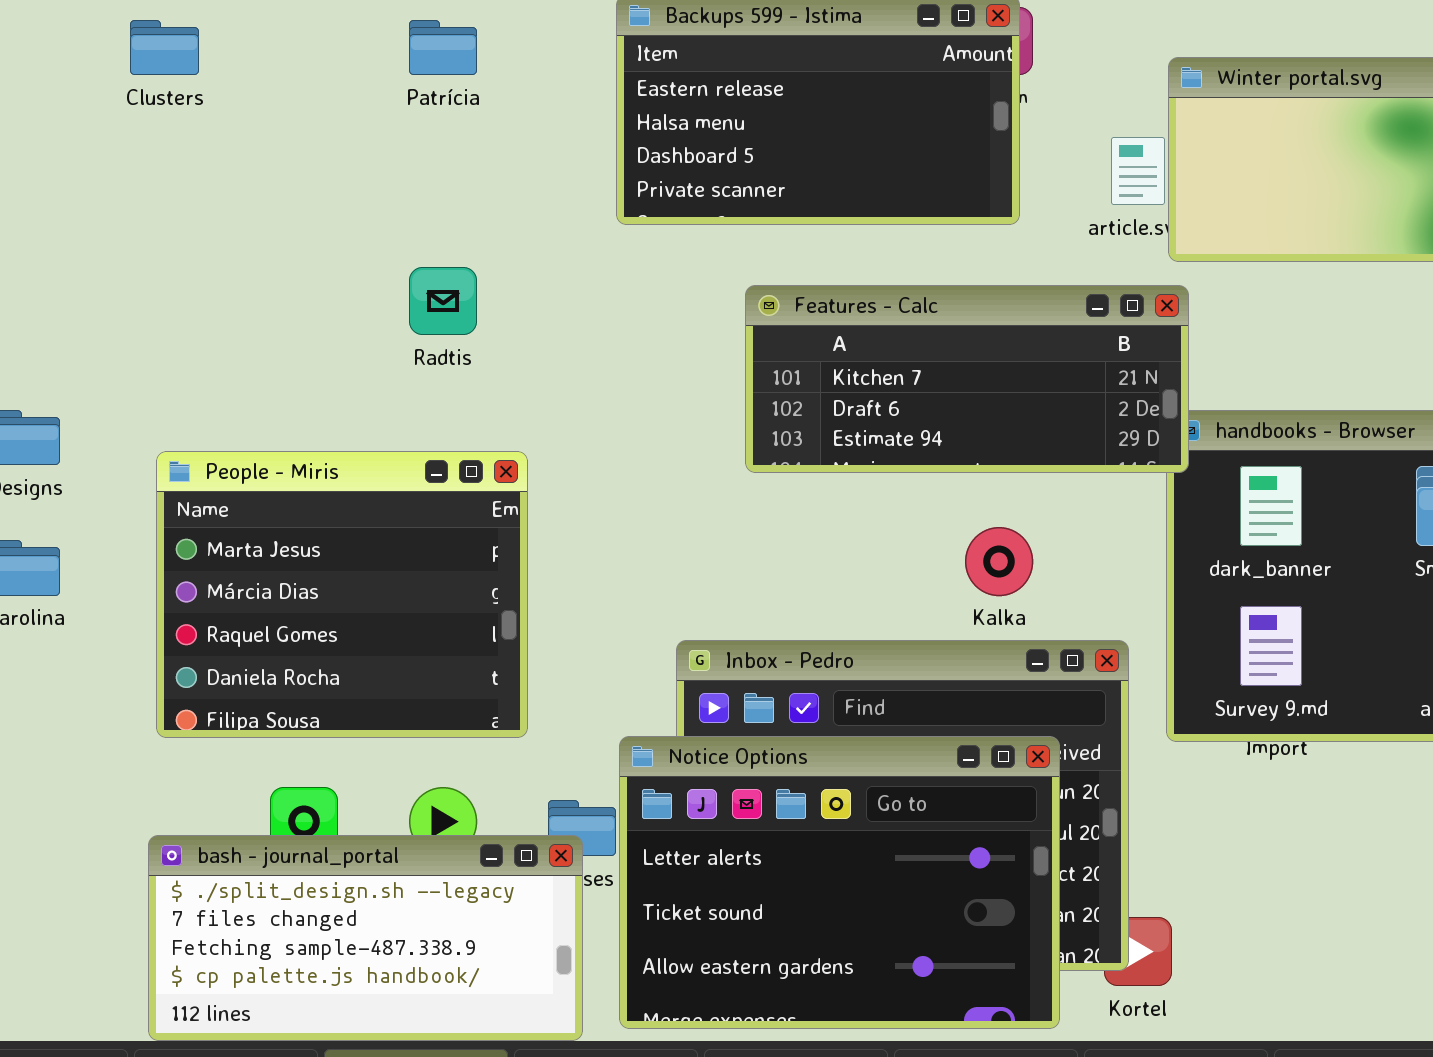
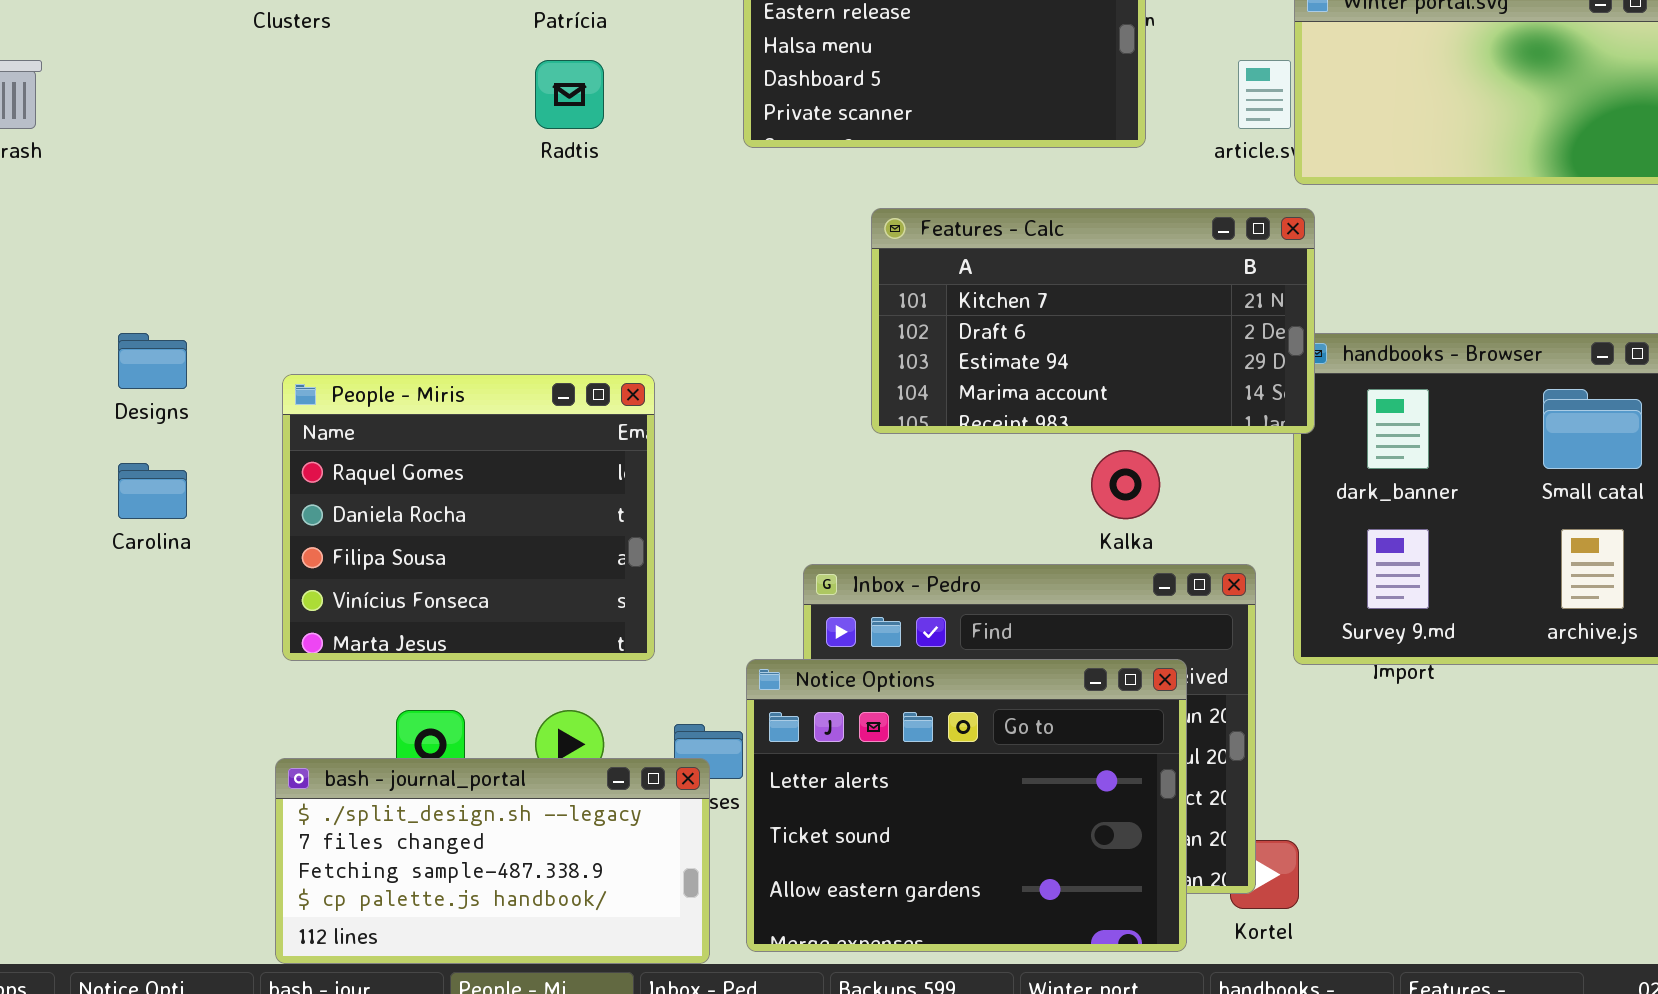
Radtis: [409,267,477,335] -> [535,60,604,129], moved
Features - Calc: [745,285,1189,473] -> [871,208,1315,434], resized
People - Miris: [156,451,528,738] -> [282,374,655,661], scrolled down 2 rows

